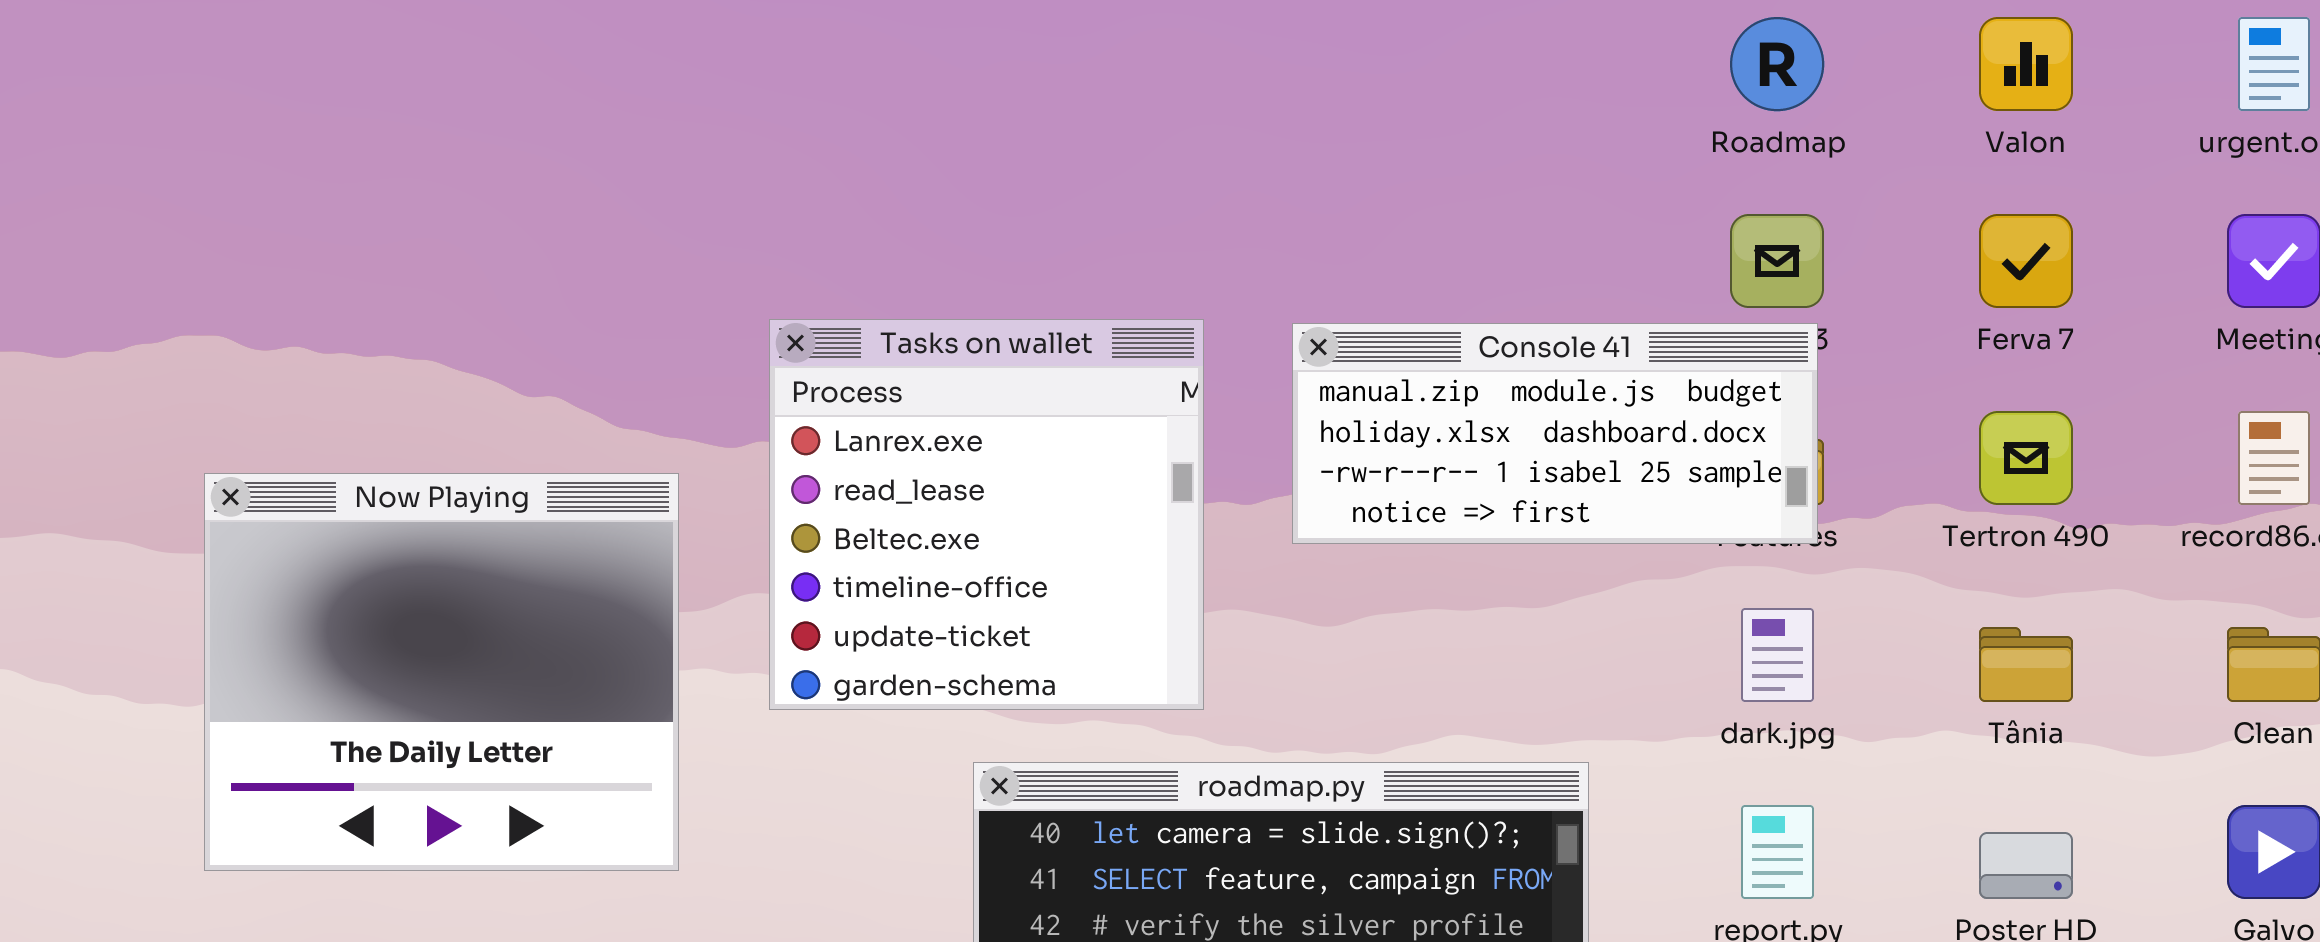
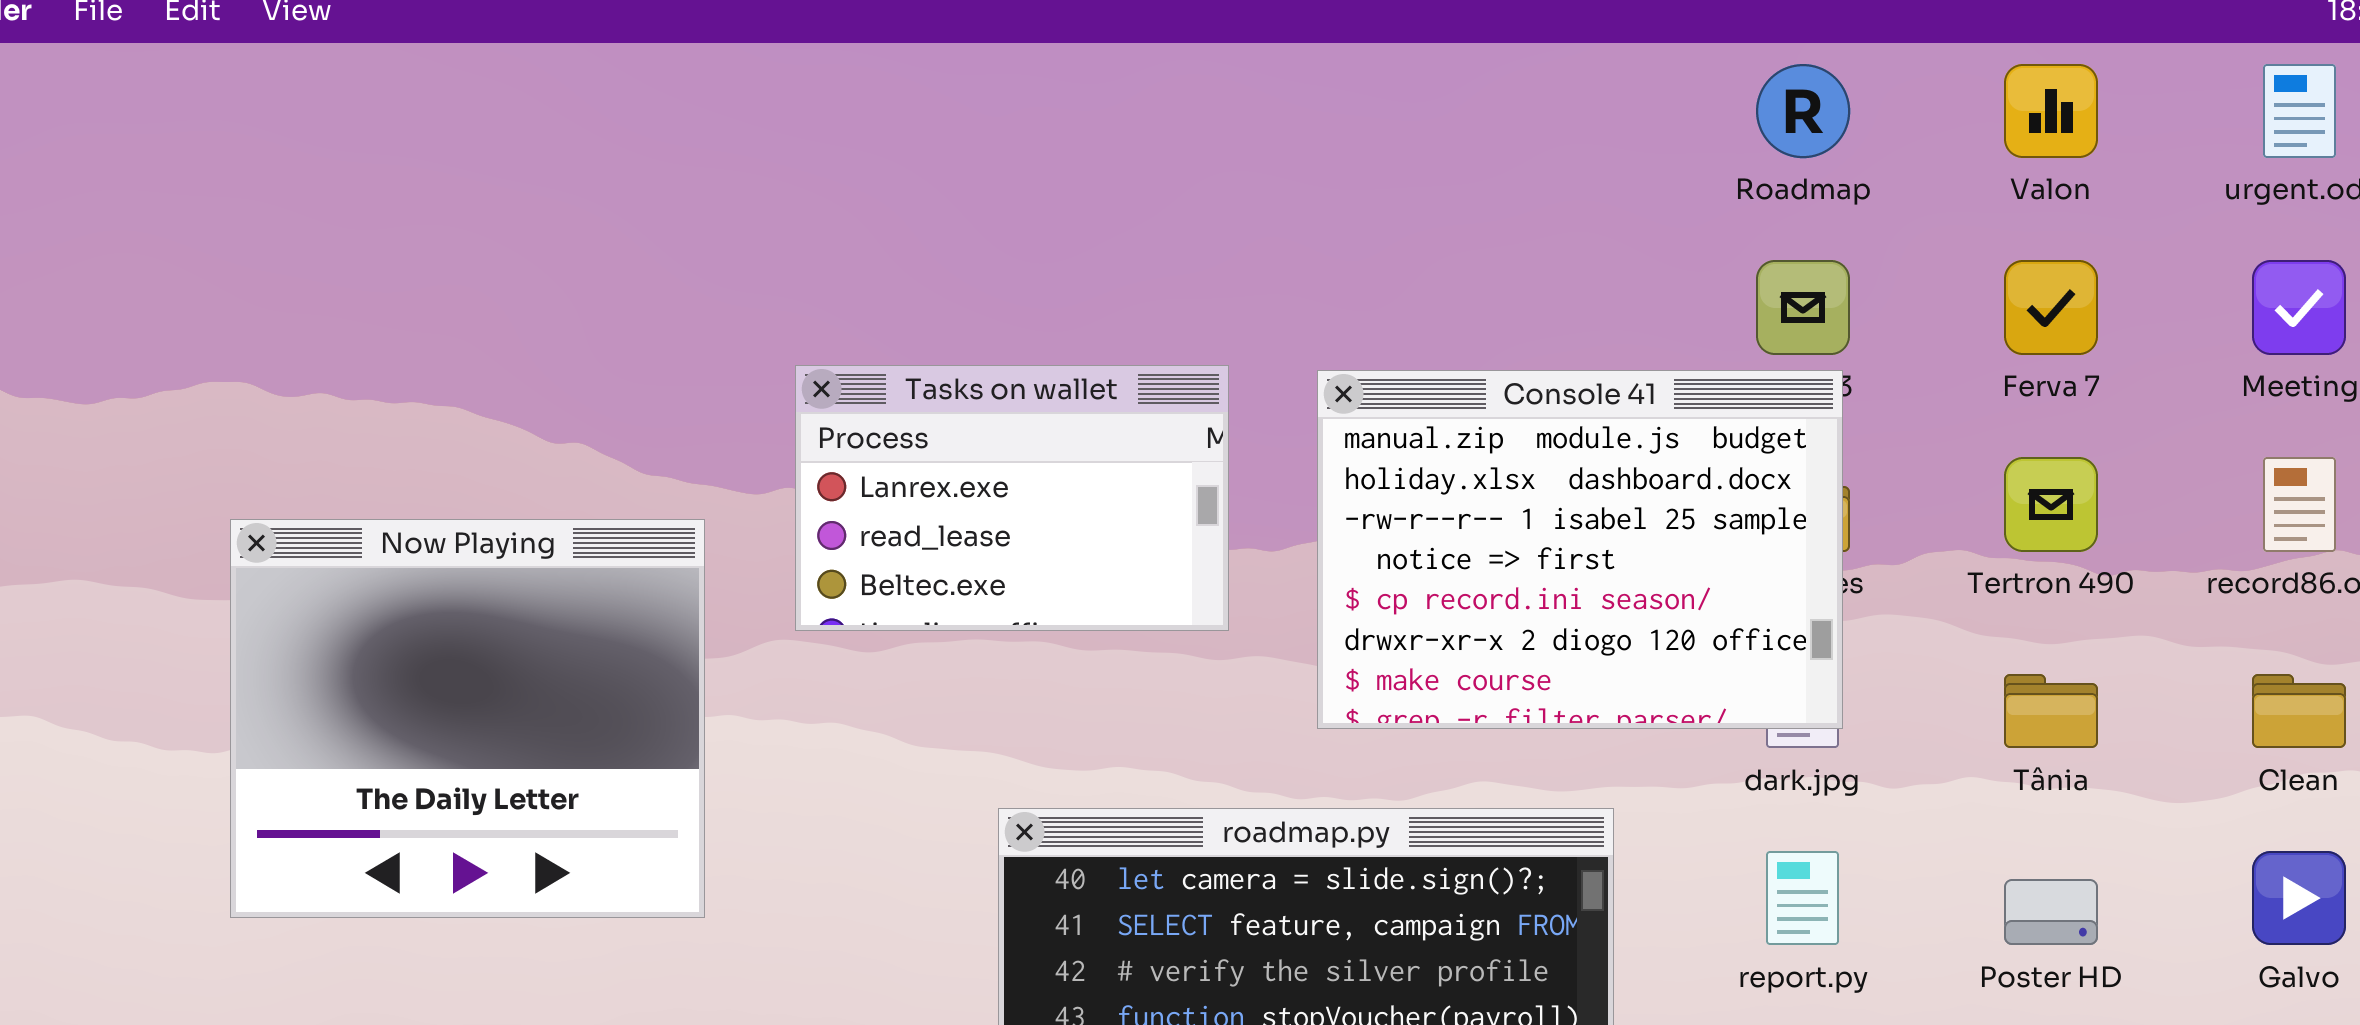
Tasks on wallet: [769,319,1204,710] -> [795,365,1229,631], resized
Console 41: [1292,323,1818,544] -> [1317,370,1843,729], resized

